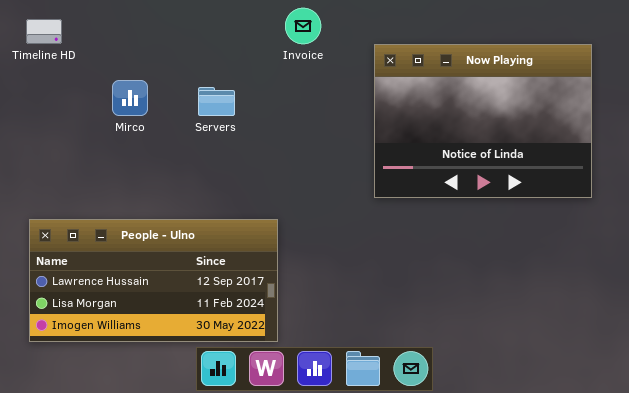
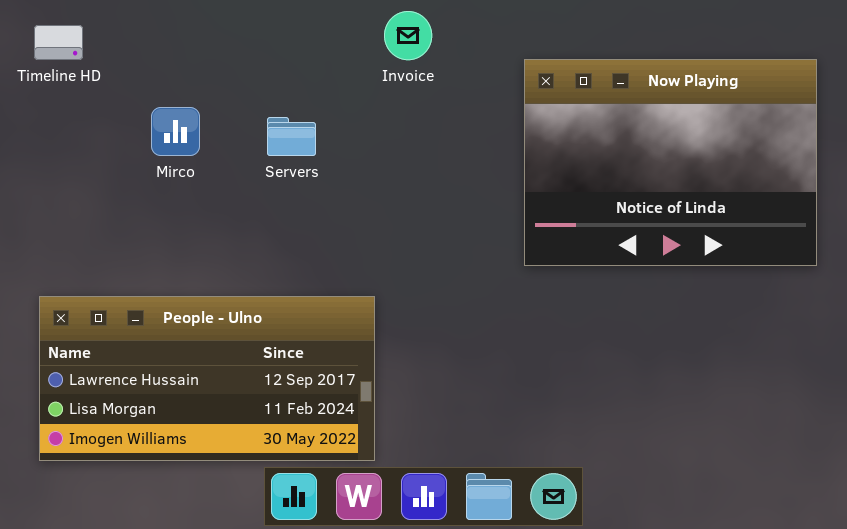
Now Playing: [374,44,592,198] -> [524,59,817,266], moved

